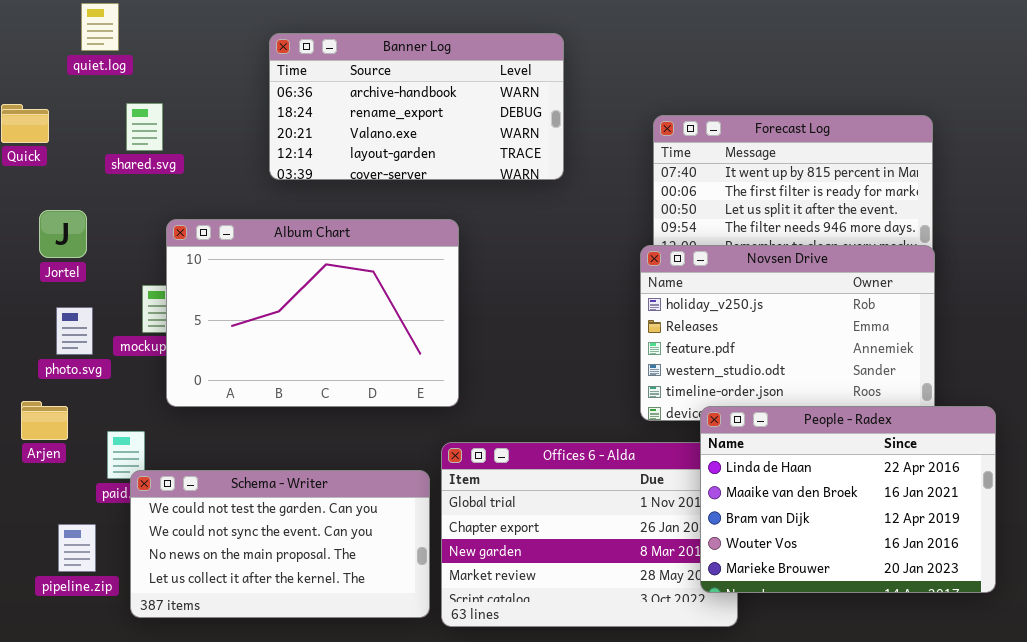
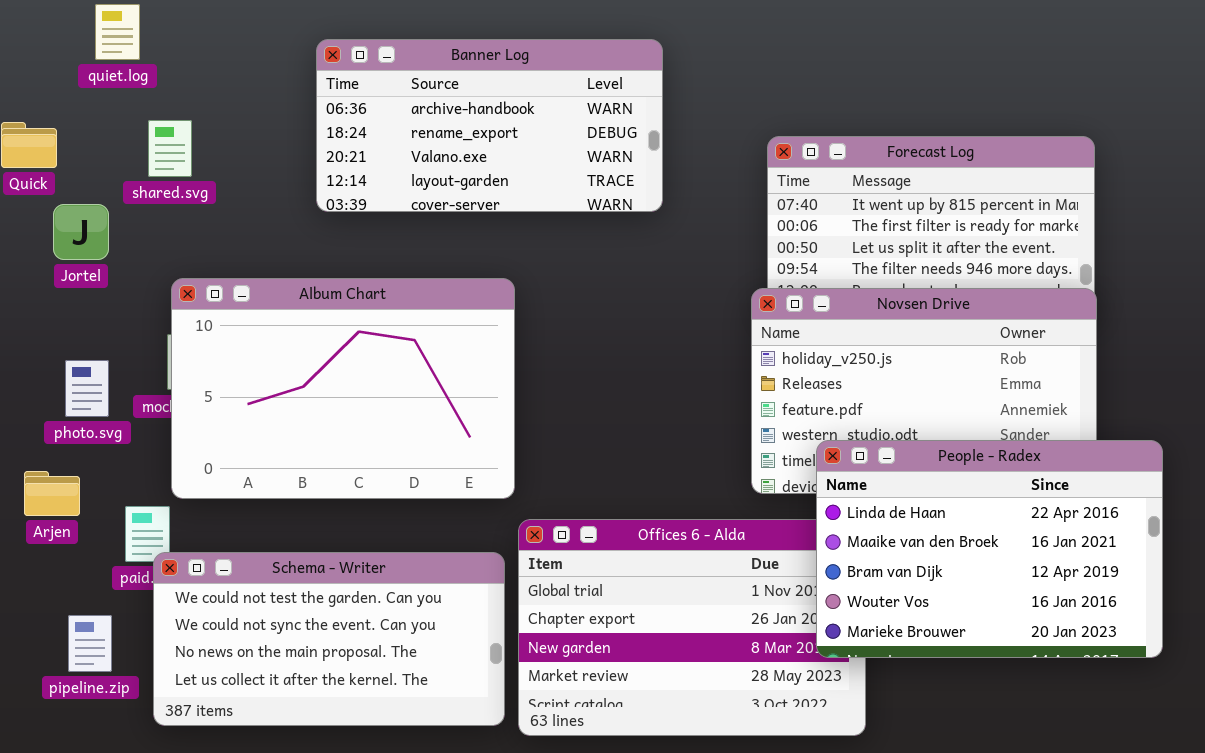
Jortel: [39,210,87,258] -> [53,204,109,260], moved
Album Chart: [166,219,459,407] -> [171,278,515,499], moved
People - Radex: [700,406,996,593] -> [816,440,1163,658], moved

